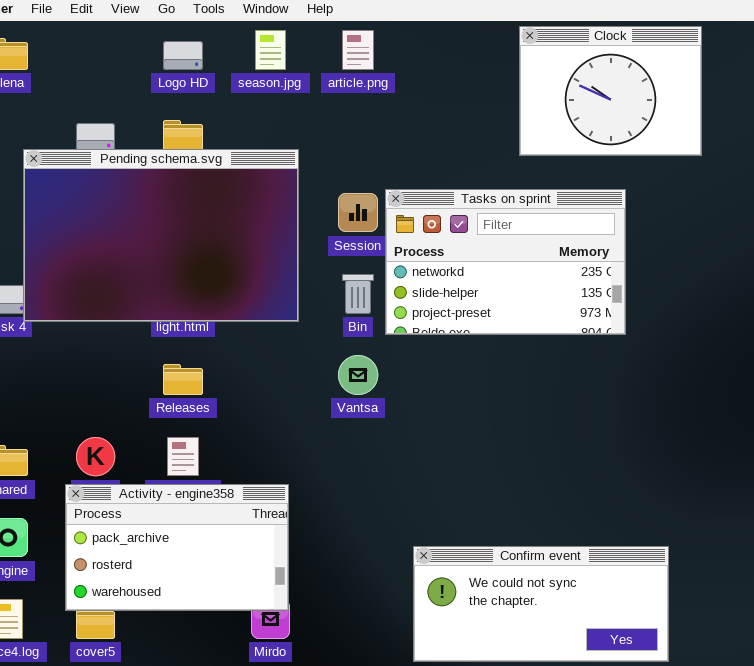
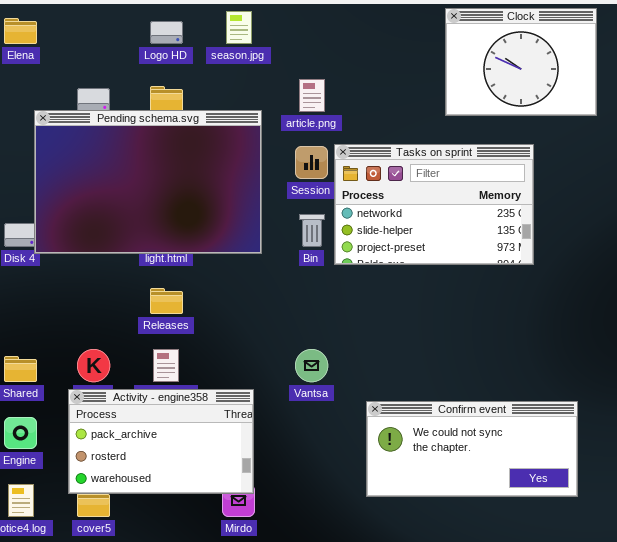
article.png: [342,30,374,70] -> [299,79,325,112], moved
Vantsa: [338,355,378,395] -> [295,349,328,382], moved
Confirm event: [413,546,669,662] -> [366,401,578,497], moved

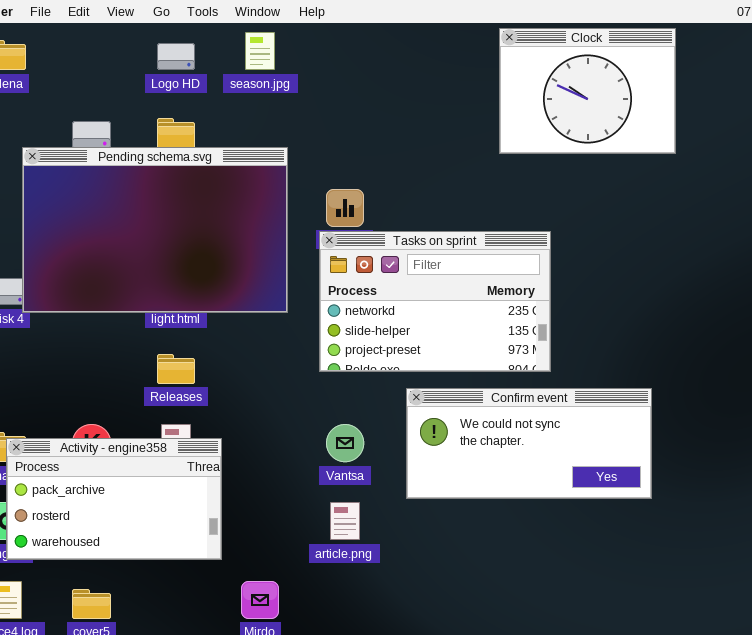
article.png: [299,79,325,112] -> [330,502,360,540], moved
Tasks on sprint: [334,144,534,265] -> [319,231,551,372], moved
Activity - engine358: [68,389,254,494] -> [6,438,222,560], moved
Confirm event: [366,401,578,497] -> [406,388,652,499], moved

